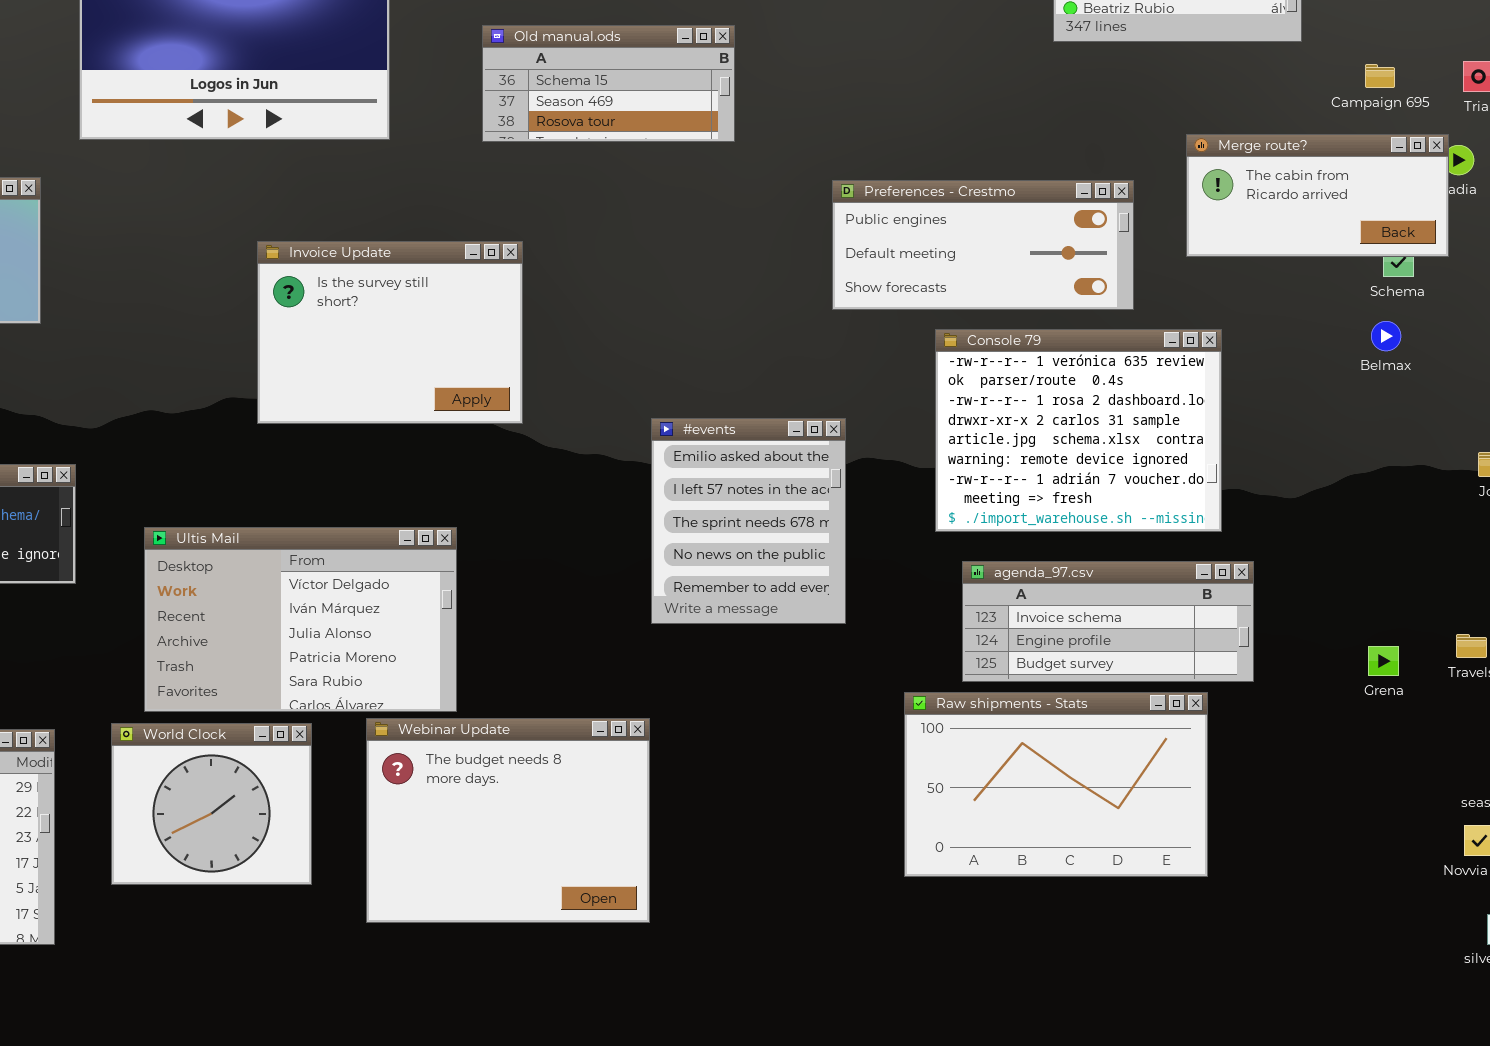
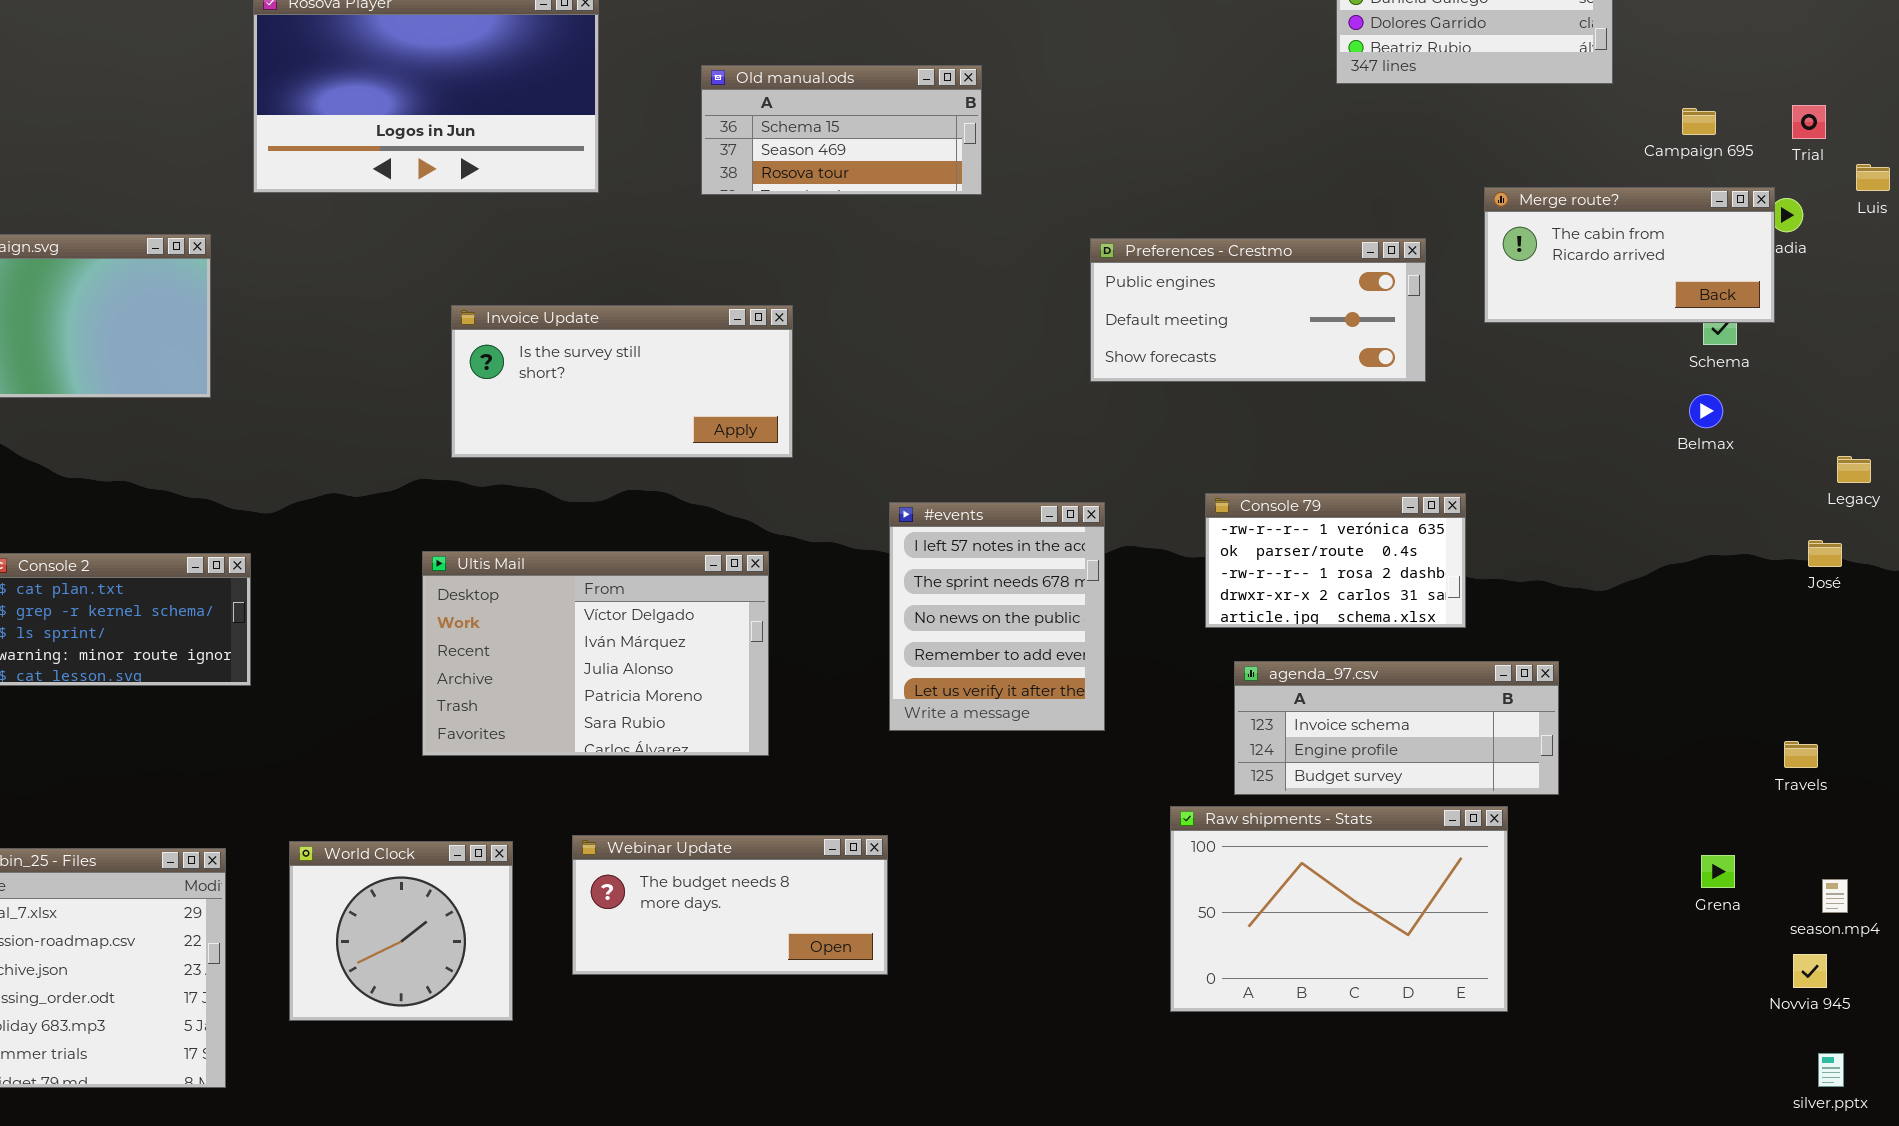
Invoice Update: [257,241,523,424] -> [451,305,793,458], resized
Console 79: [935,329,1222,532] -> [1205,493,1466,628], resized
#events: [651,418,846,624] -> [889,502,1105,731], scrolled down 1 row
Ultis Mail: [144,527,457,712] -> [422,551,769,756], moved
Grena: [1368,646,1399,676] -> [1701,855,1735,888], moved
Webinar Update: [366,718,650,923] -> [572,835,888,975], resized

